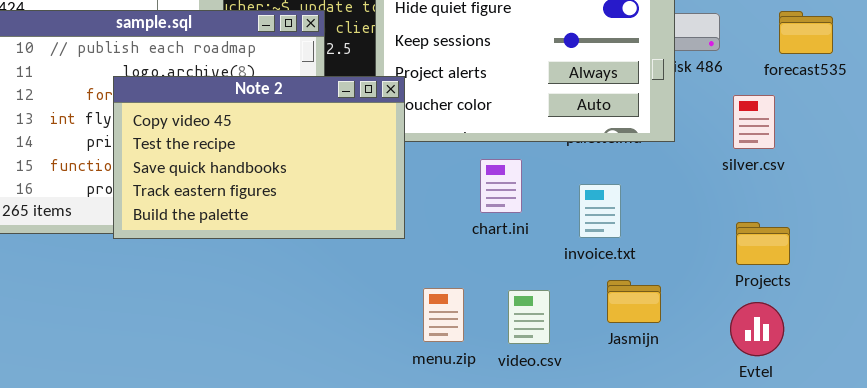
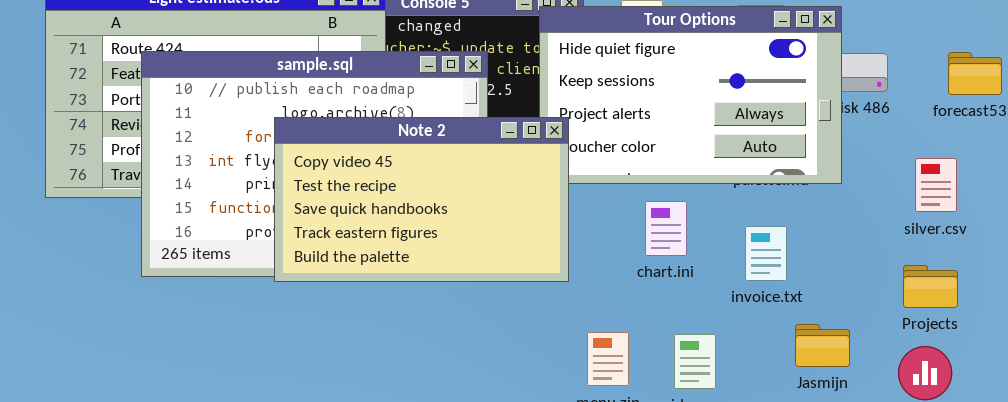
silver.csv: [733,95,775,149] -> [915,158,957,212], moved
Jasmijn: [607,280,661,323] -> [795,324,850,367], moved

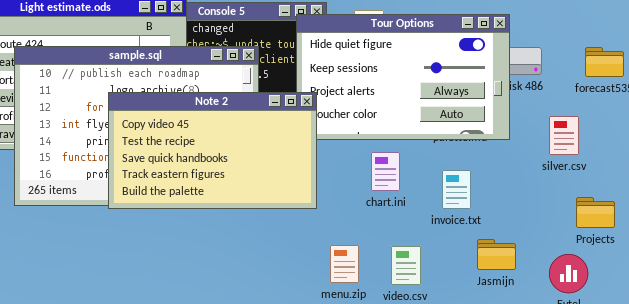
silver.csv: [915,158,957,212] -> [549,116,579,155], moved
Projects: [903,265,958,308] -> [576,197,615,228], moved

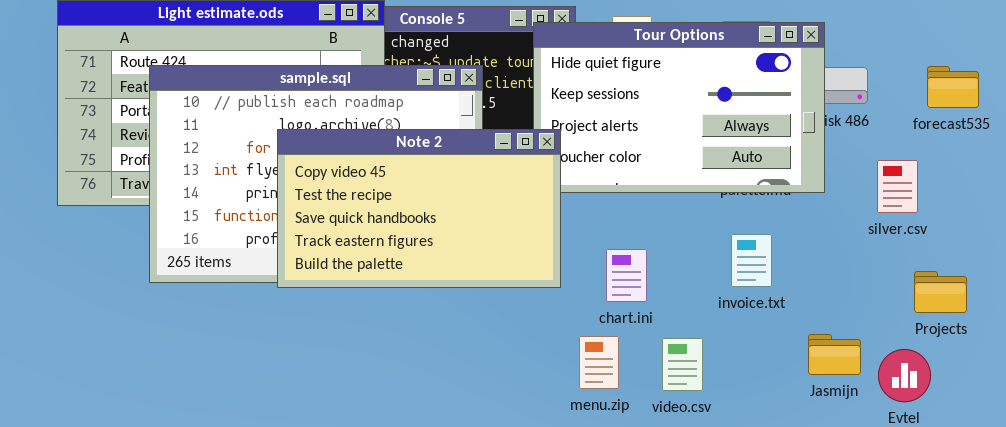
chart.ini: [371,152,400,191] -> [606,249,647,302], moved
Jasmijn: [477,239,516,270] -> [808,334,861,375], moved

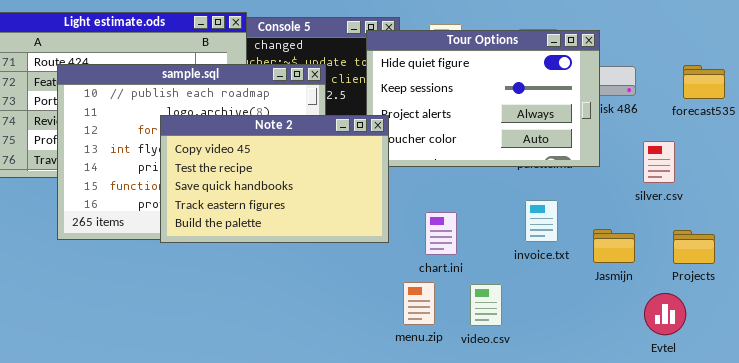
Jasmijn: [808,334,861,375] -> [593,229,635,263], moved

